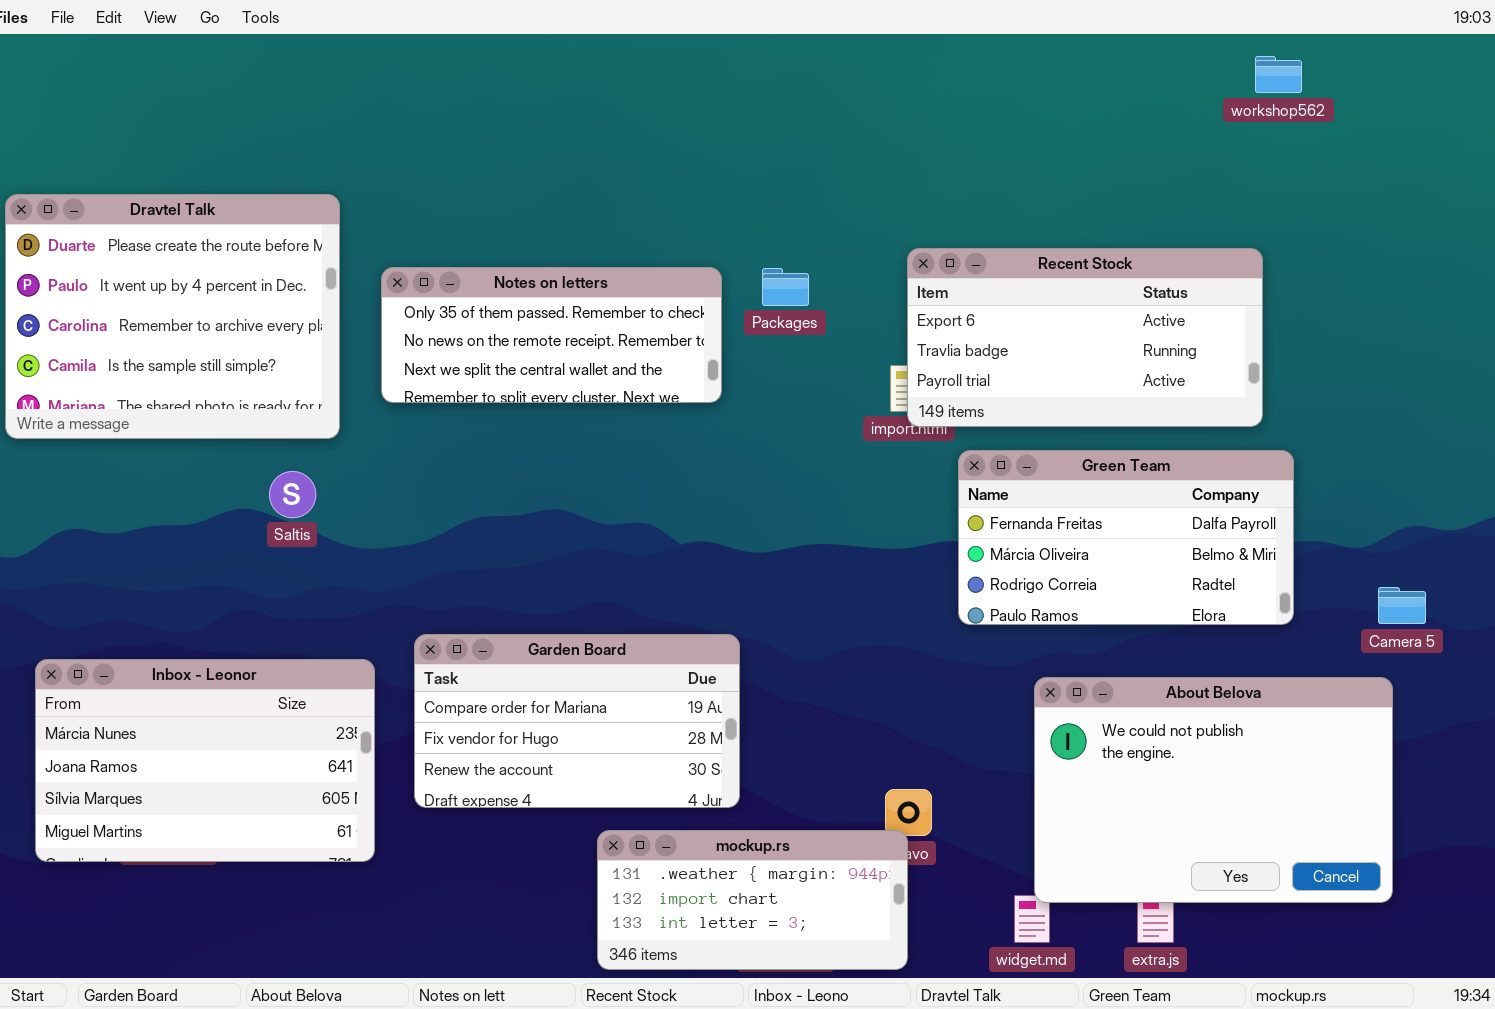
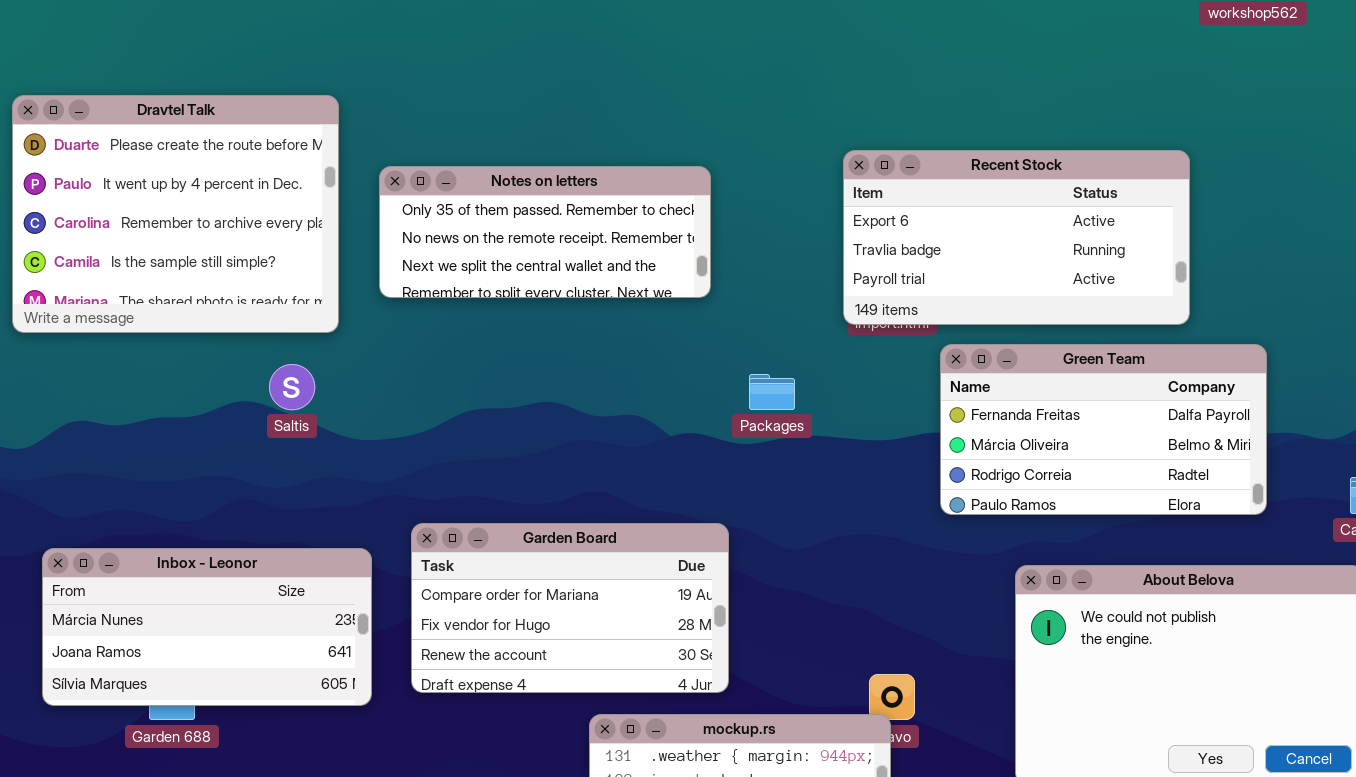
Recent Stock: [907,248,1263,427] -> [843,150,1190,325], moved
Packages: [762,268,809,306] -> [749,374,795,410], moved
Inbox - Leonor: [35,659,375,862] -> [42,548,372,706], resized

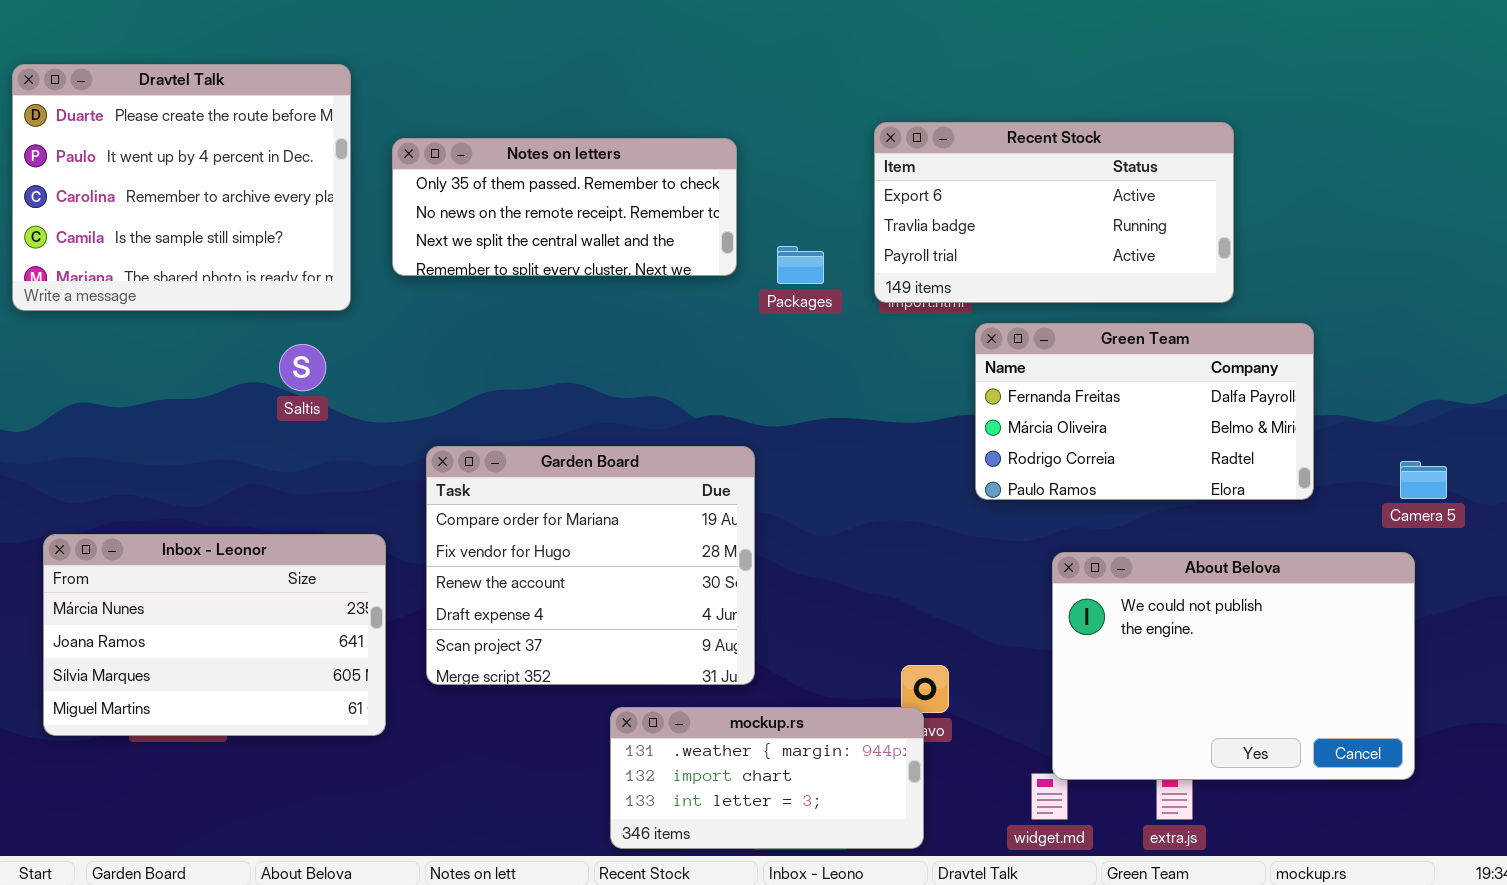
Packages: [749,374,795,410] -> [777,246,824,284], moved
Garden Board: [411,523,729,693] -> [426,446,755,685], resized
Inbox - Leonor: [42,548,372,706] -> [43,534,386,736], resized

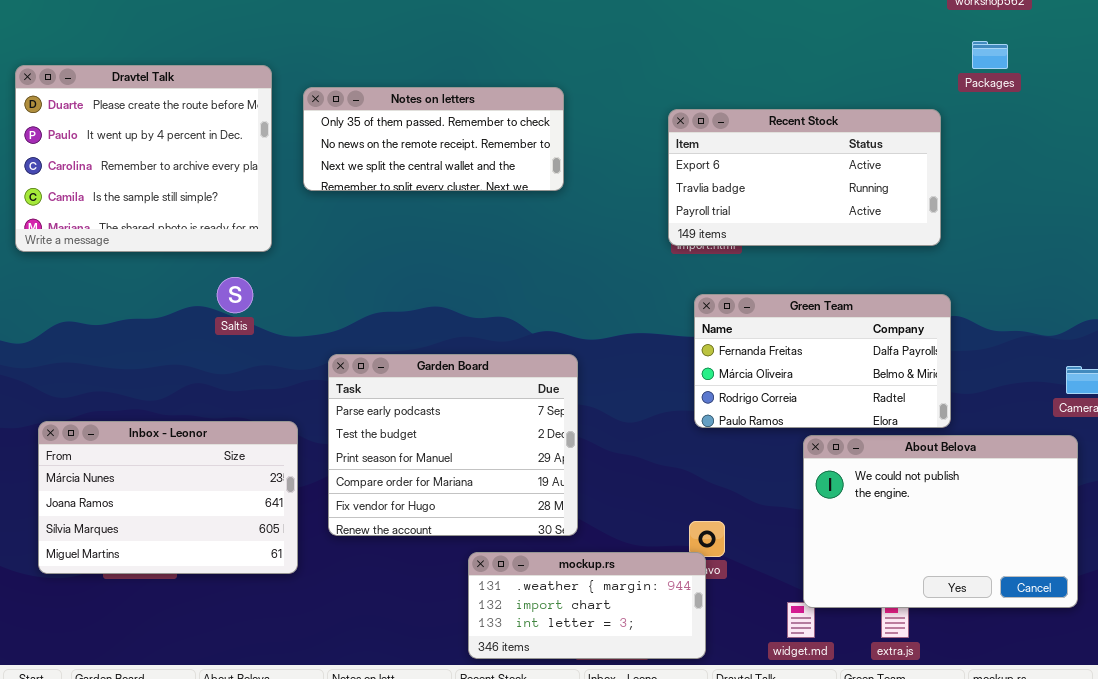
Notes on letters: [392,138,737,276] -> [303,87,564,191], moved
Packages: [777,246,824,284] -> [972,41,1008,69], moved
Green Team: [975,323,1314,500] -> [694,294,951,428], moved
Garden Board: [426,446,755,685] -> [328,354,578,536], scrolled up 3 rows

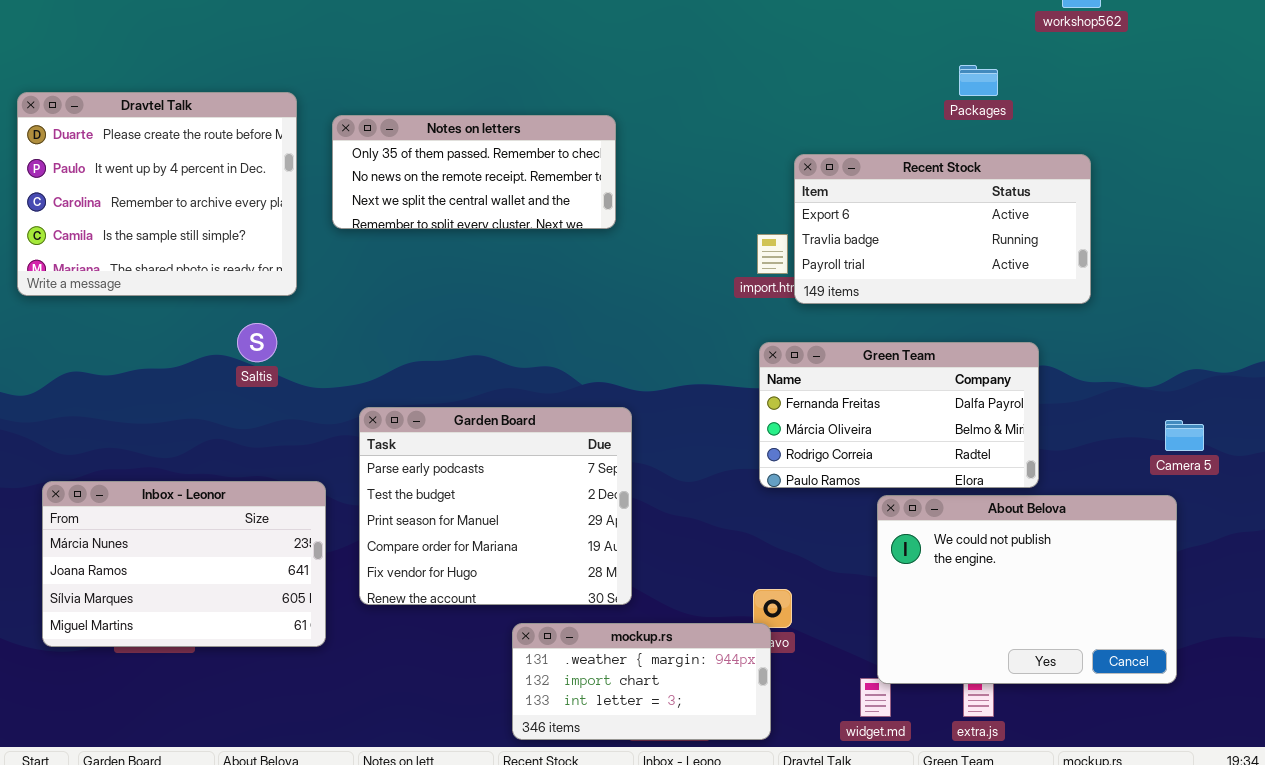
Packages: [972,41,1008,69] -> [959,65,998,96], moved
Recent Stock: [668,109,941,246] -> [794,154,1091,304], moved

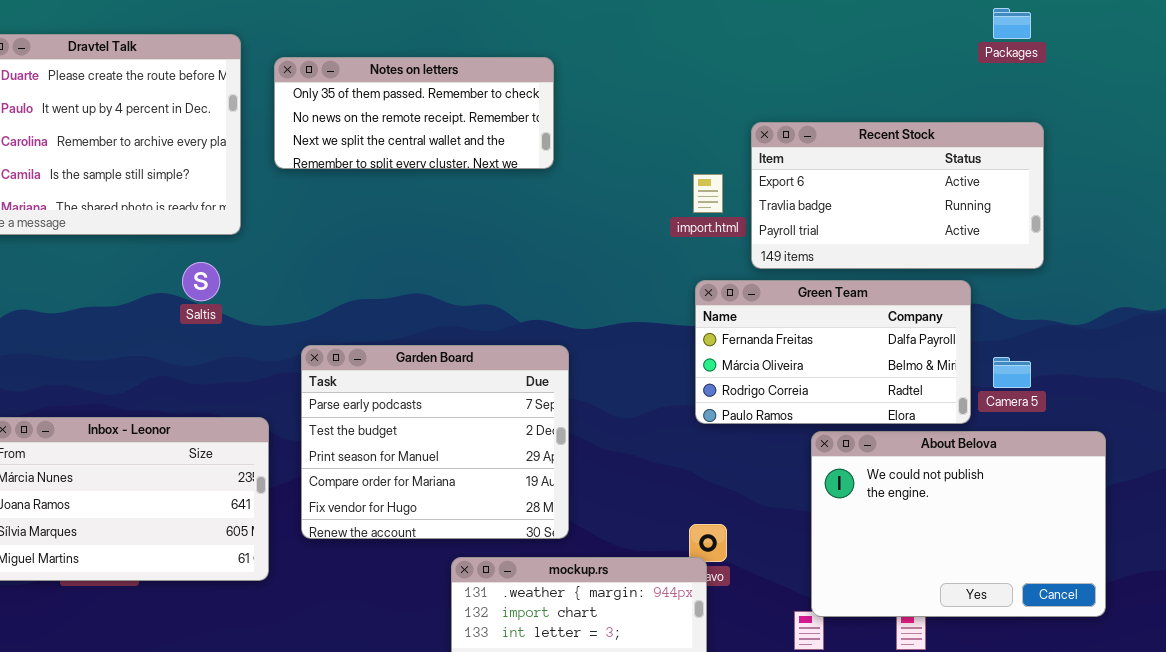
Packages: [959,65,998,96] -> [993,8,1031,39], moved
Recent Stock: [794,154,1091,304] -> [751,122,1044,269], moved
Camera 5: [1165,420,1204,451] -> [993,357,1031,388], moved

